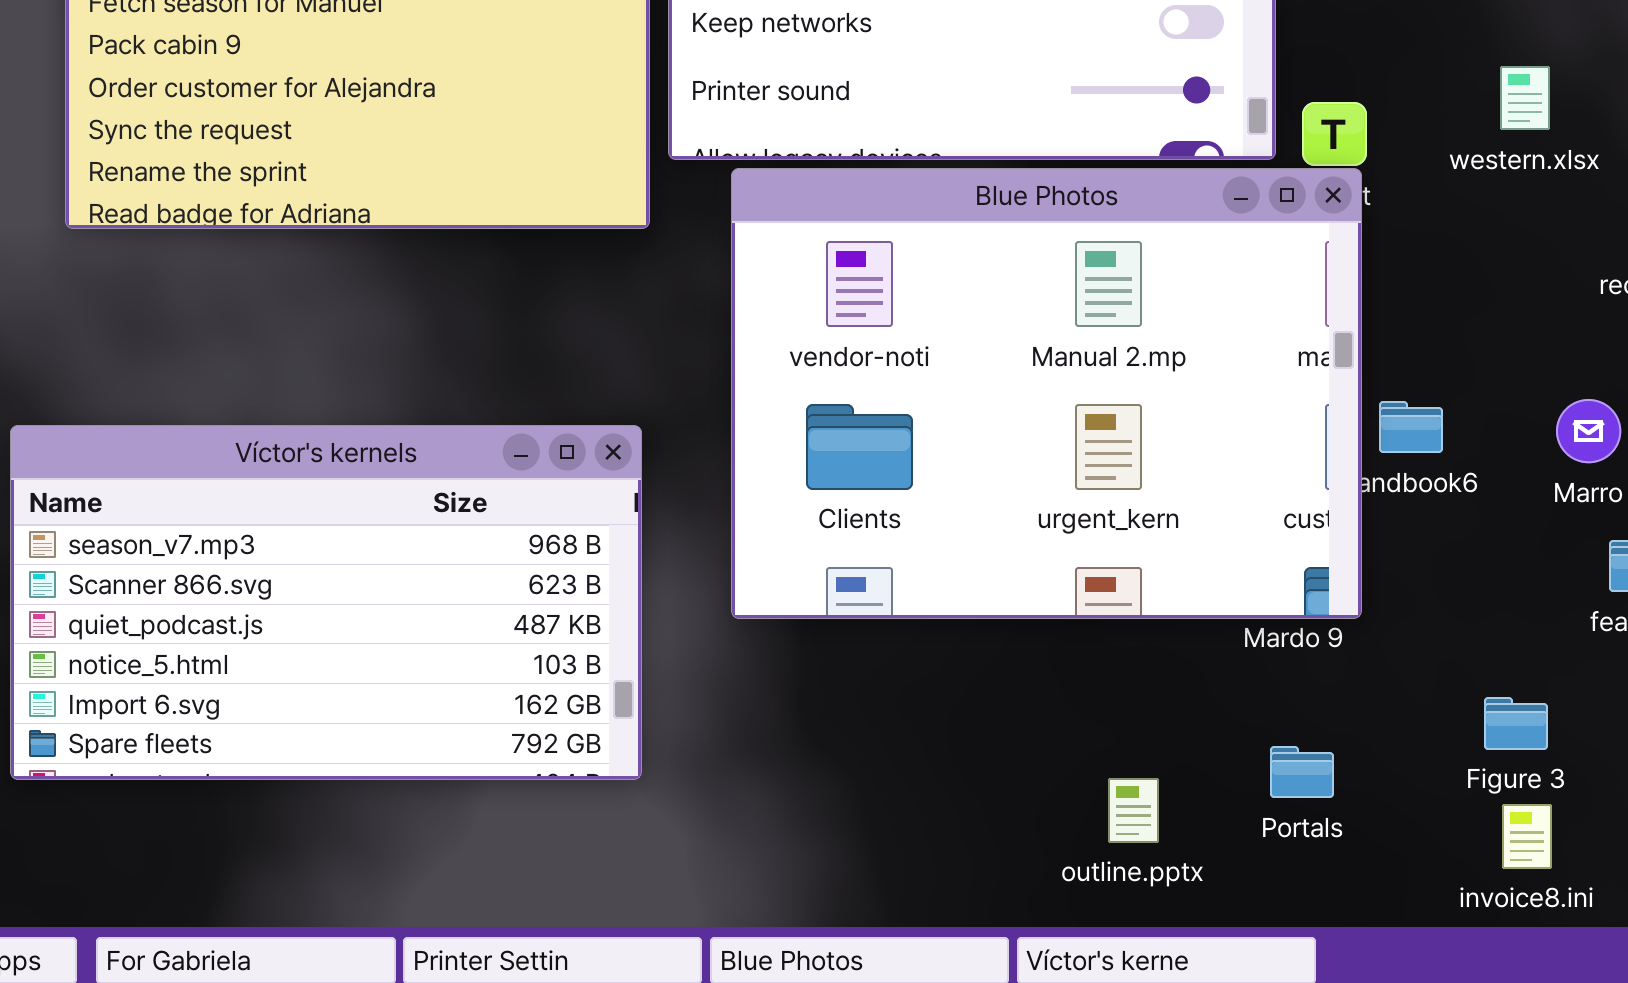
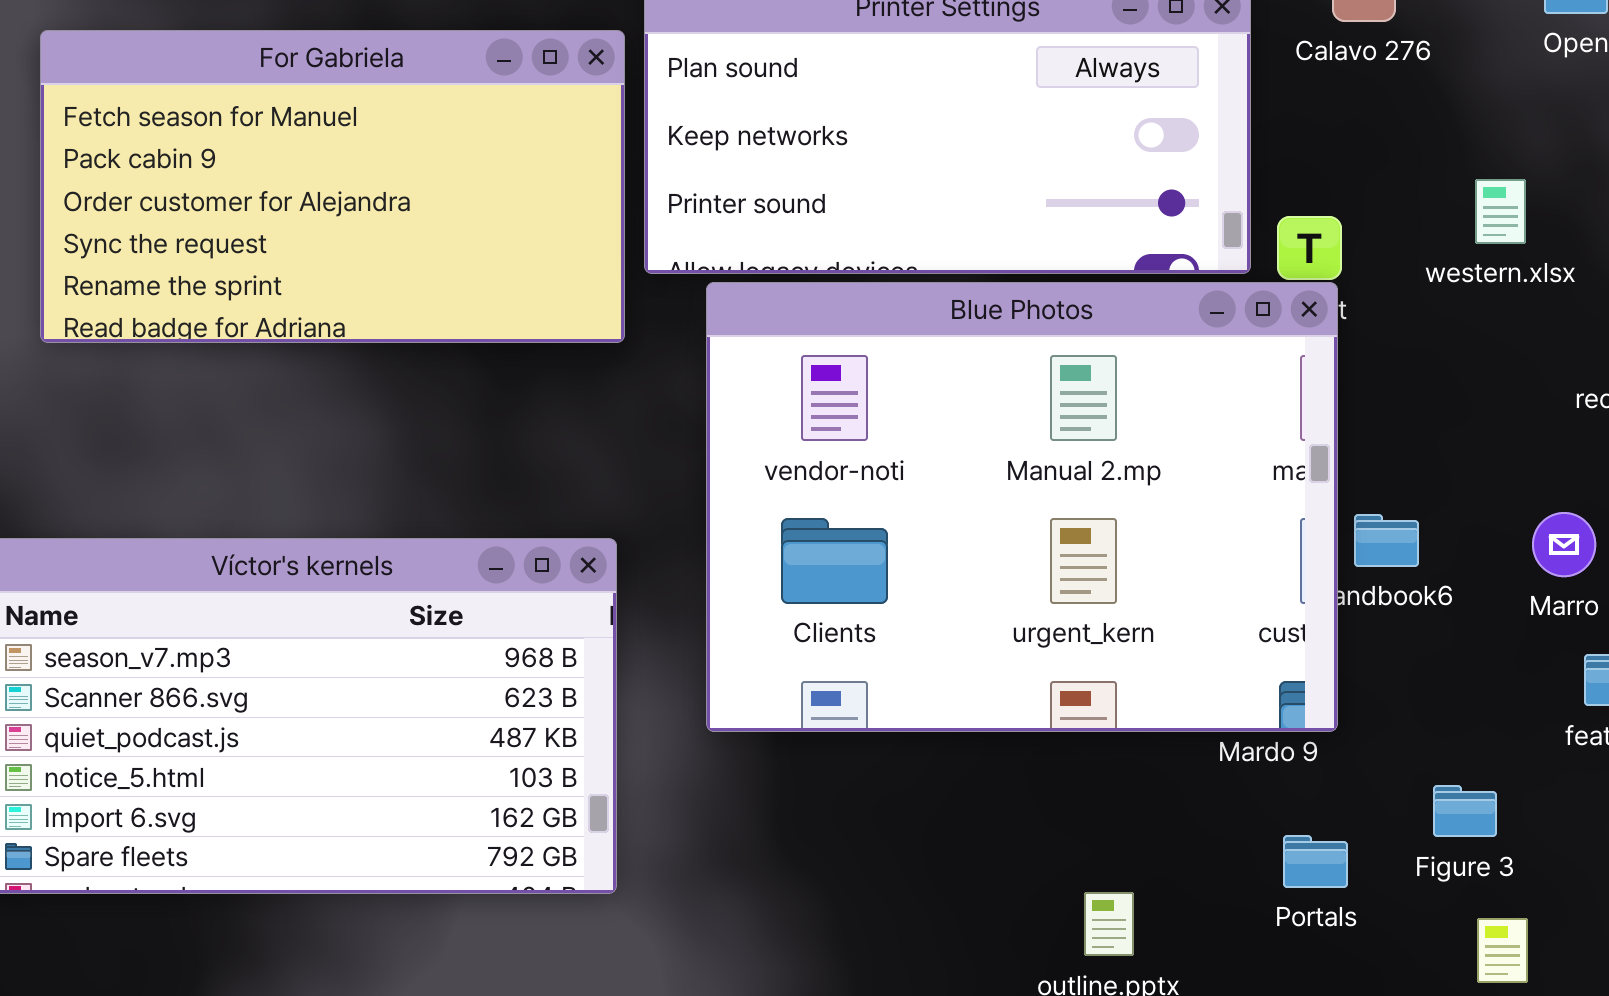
Figure 3: [1484,697,1548,750] -> [1433,785,1497,837], moved
Portals: [1270,746,1334,798] -> [1283,835,1348,888], moved

